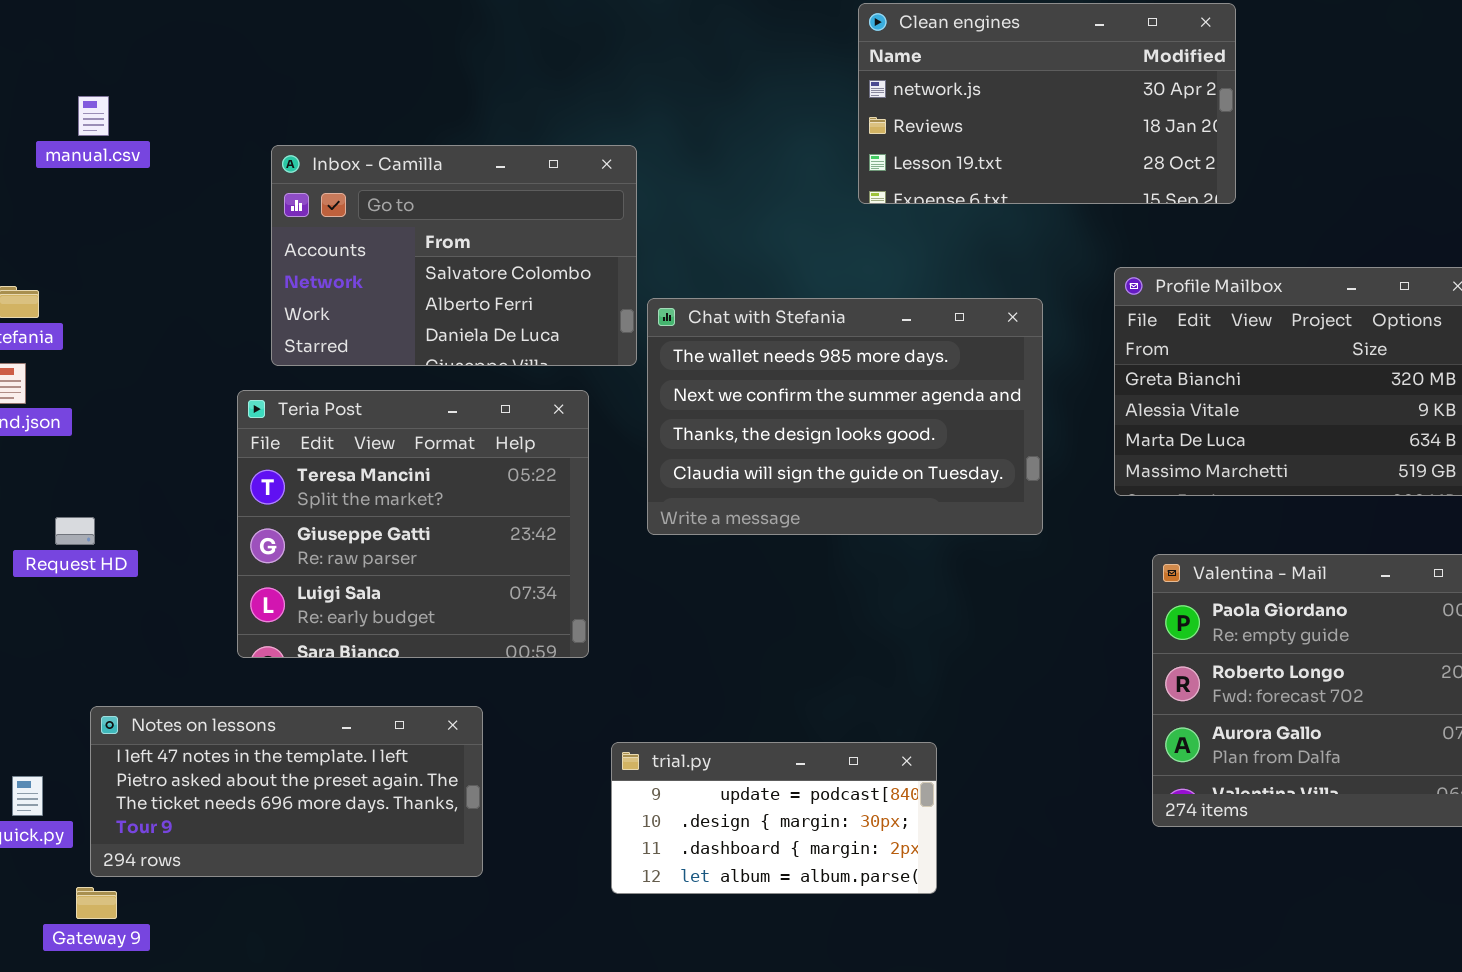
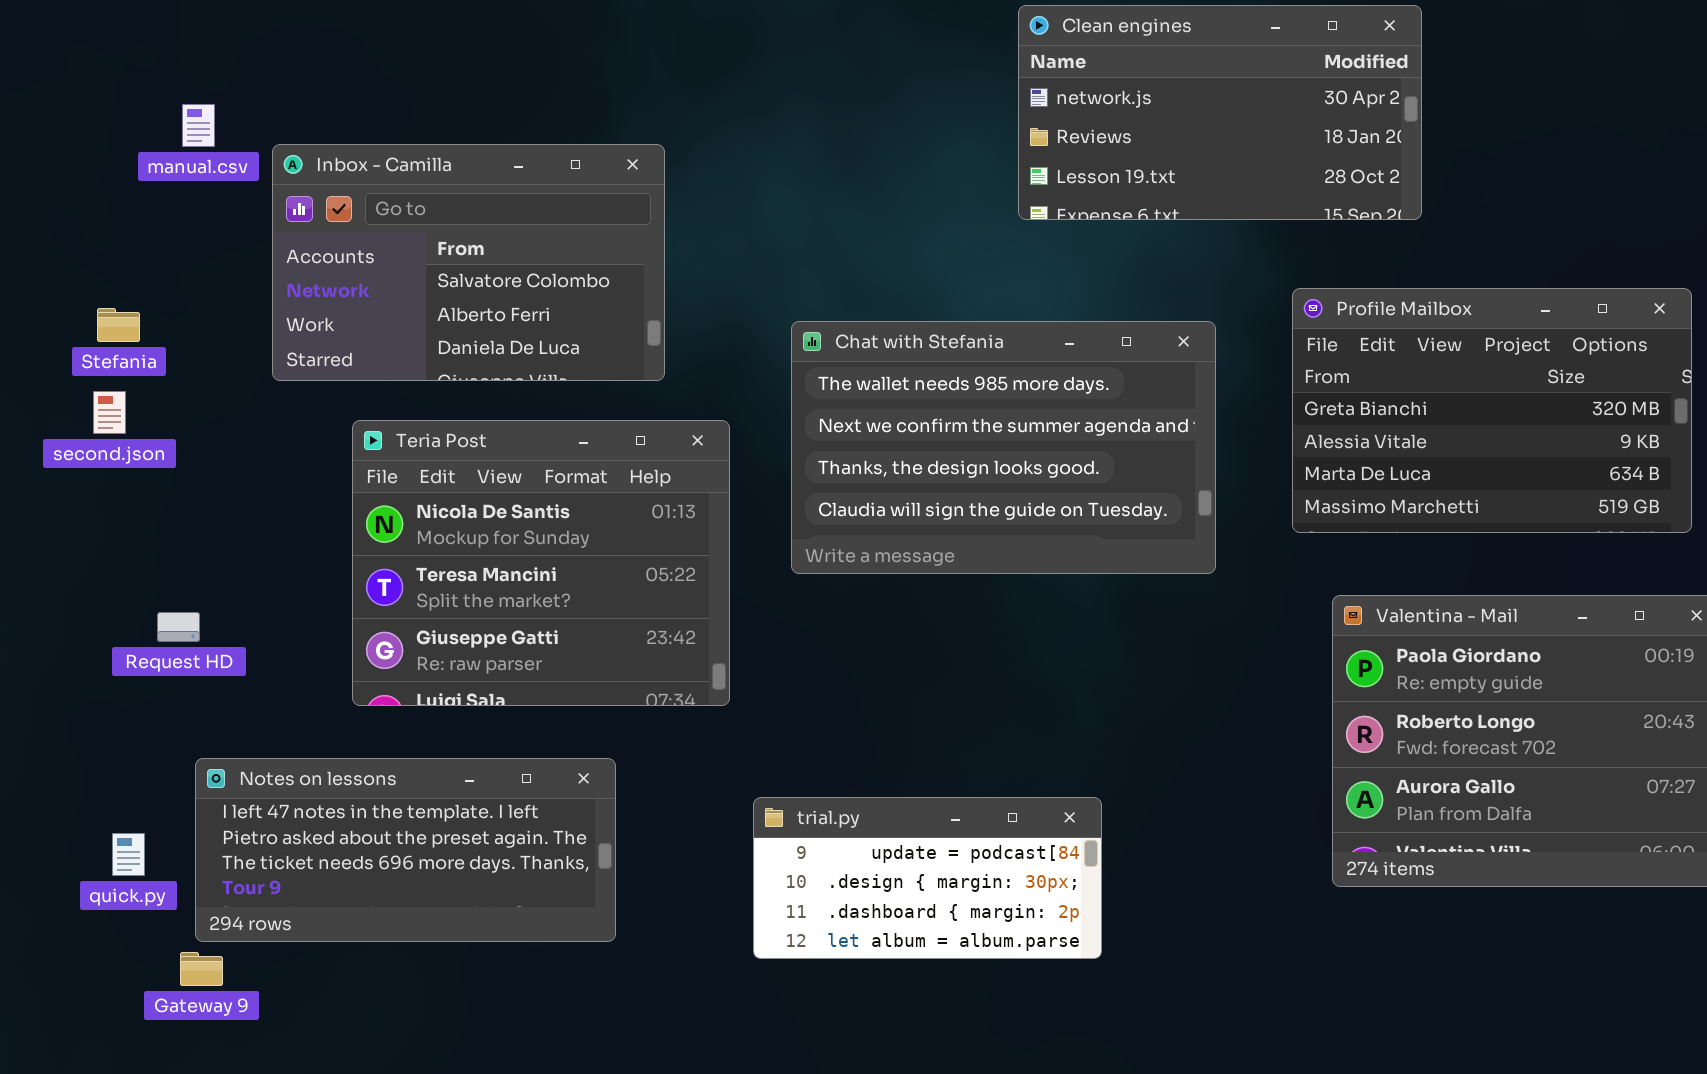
Inbox - Camilla: [271,145,637,366] -> [272,144,665,381], moved
Teria Post: [237,390,589,658] -> [352,420,730,706], scrolled up 1 row
Request HD: [55,517,95,545] -> [157,612,200,642], moved

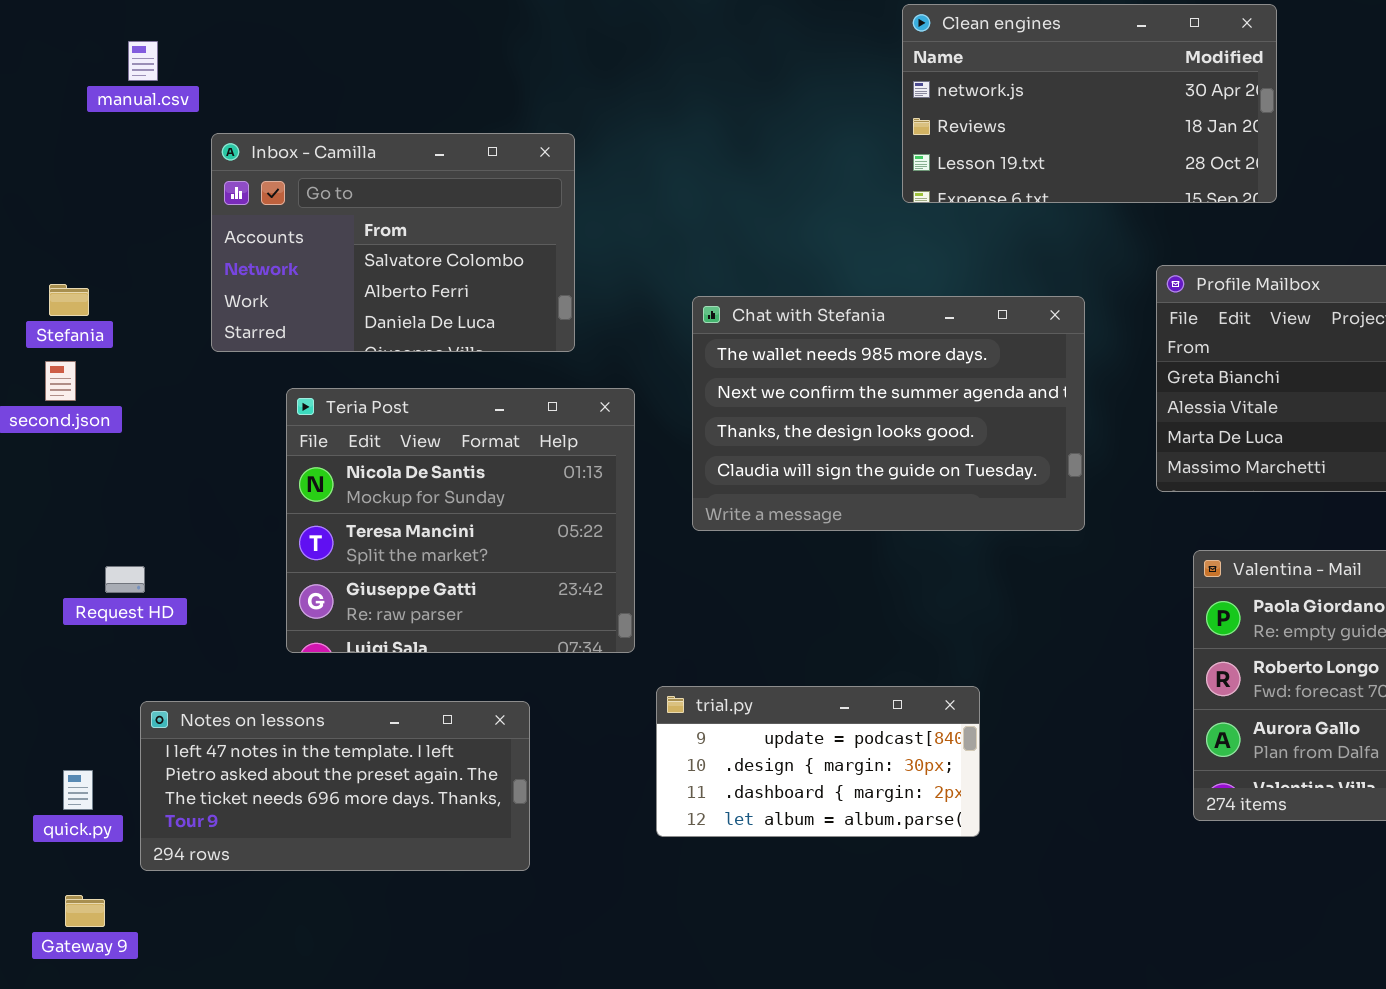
manual.csv: [182,104,215,147] -> [128,41,158,81], moved
trial.py: [753,797,1102,959] -> [656,686,980,837], moved
Gateway 9: [180,952,223,986] -> [65,895,105,927], moved

